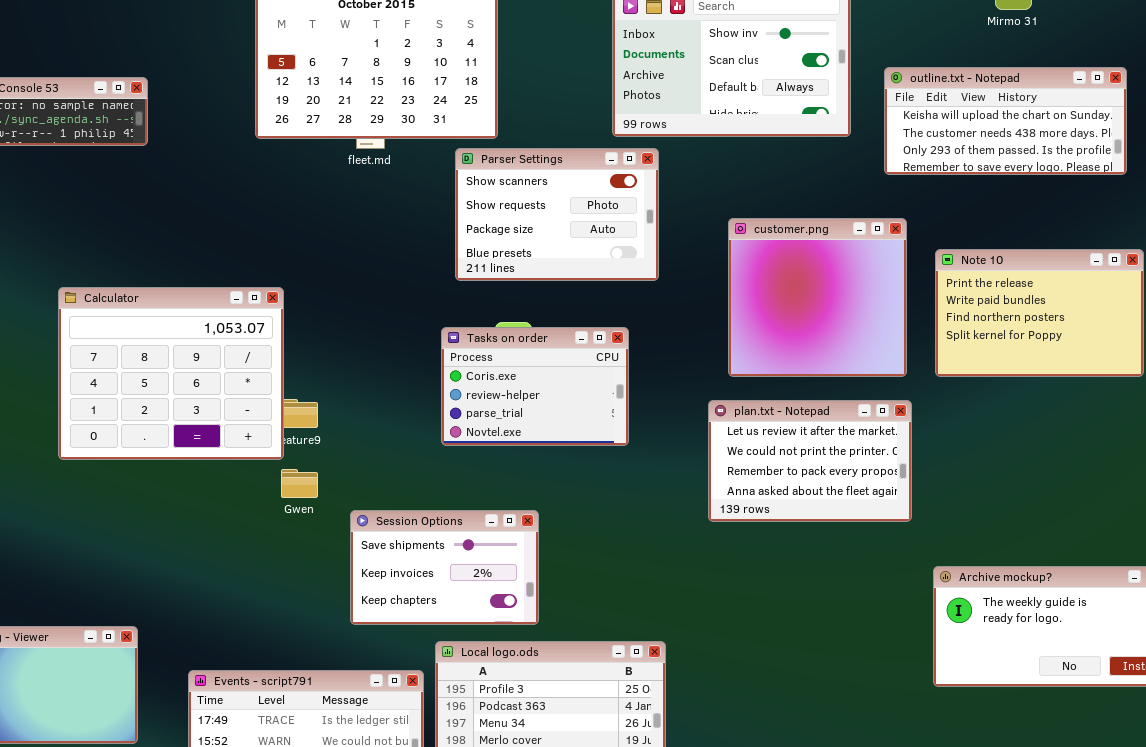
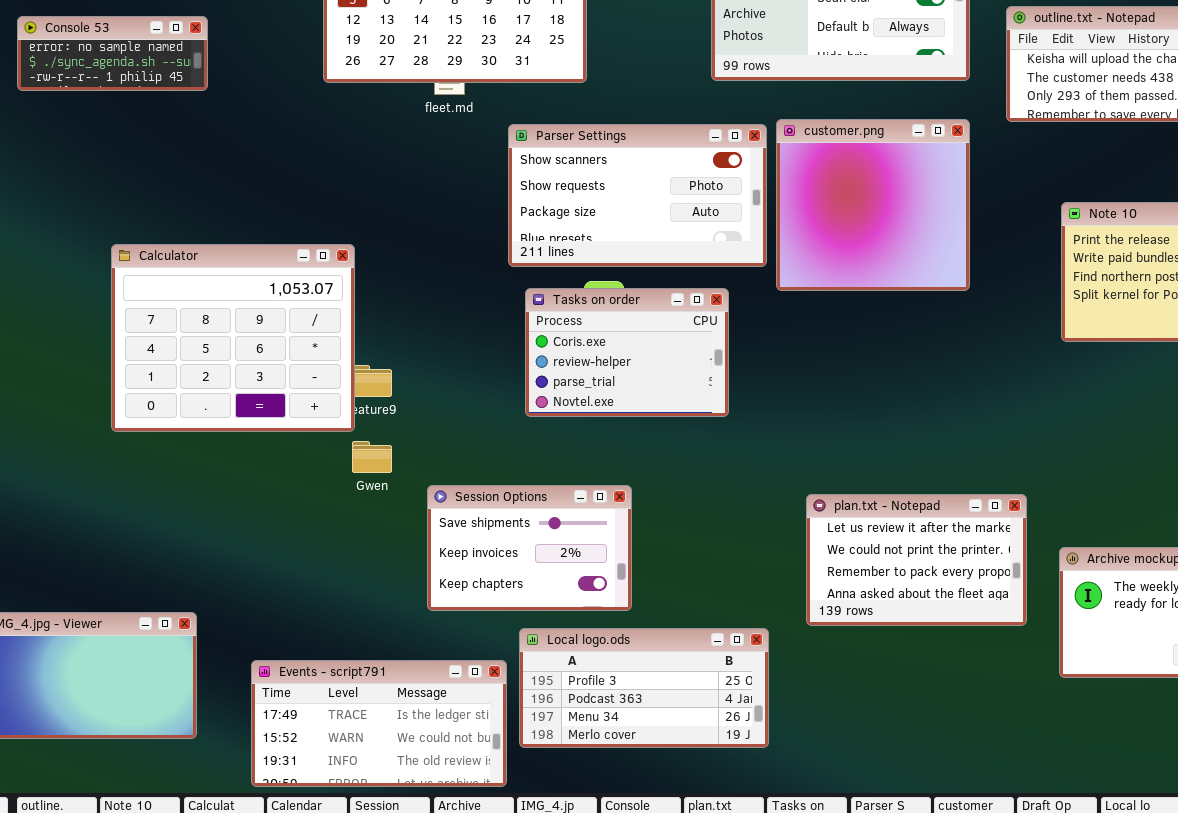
Parser Settings: [455,148,659,281] -> [508,124,767,267], moved, resized
customer.png: [728,218,907,377] -> [776,119,970,291], moved
plan.txt - Notepad: [708,400,912,522] -> [806,494,1027,626], moved

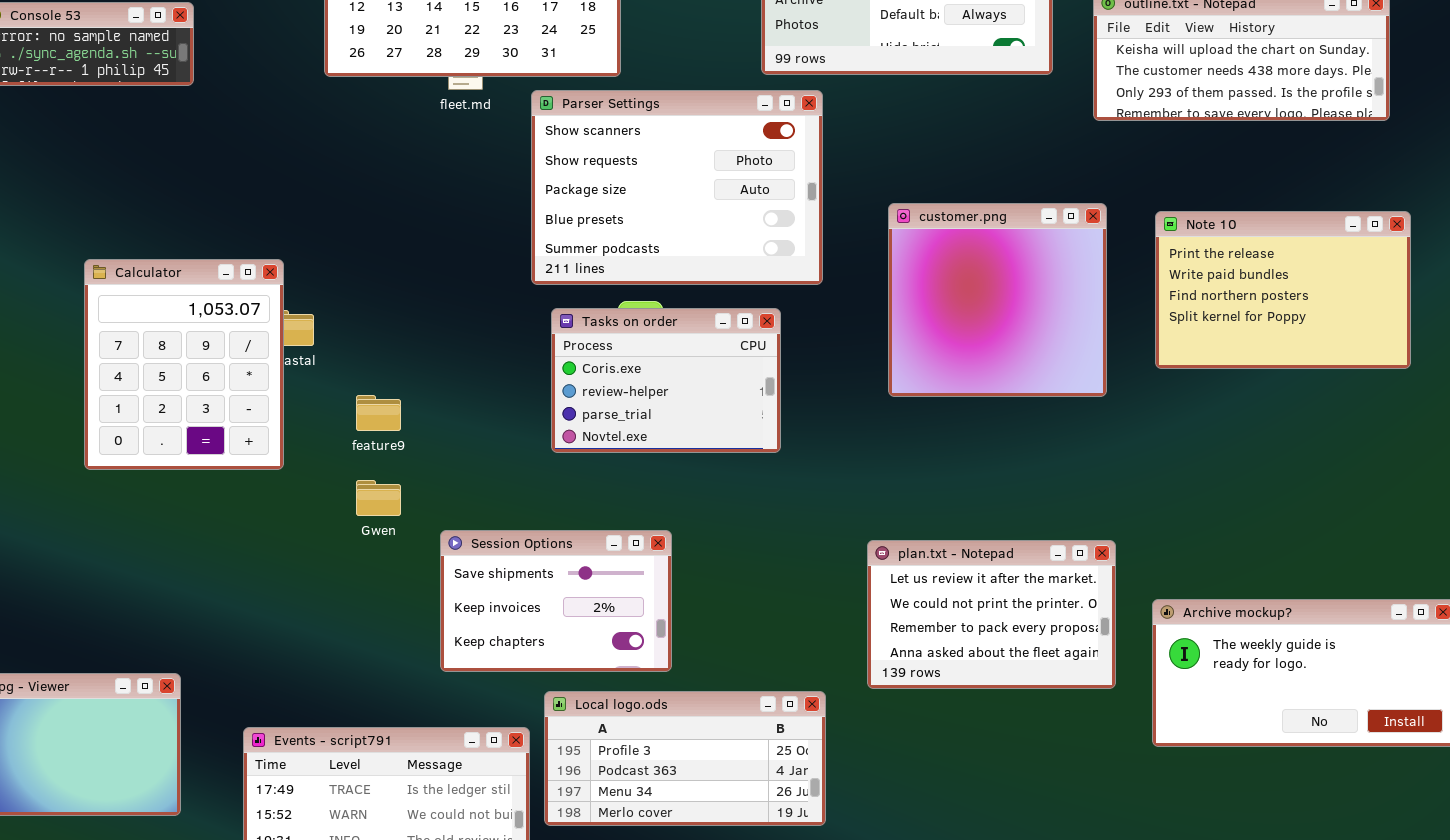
customer.png: [776,119,970,291] -> [888,203,1107,397], moved
Parser Settings: [508,124,767,267] -> [531,90,823,285], resized
Calculator: [111,244,355,432] -> [84,259,284,470], resized

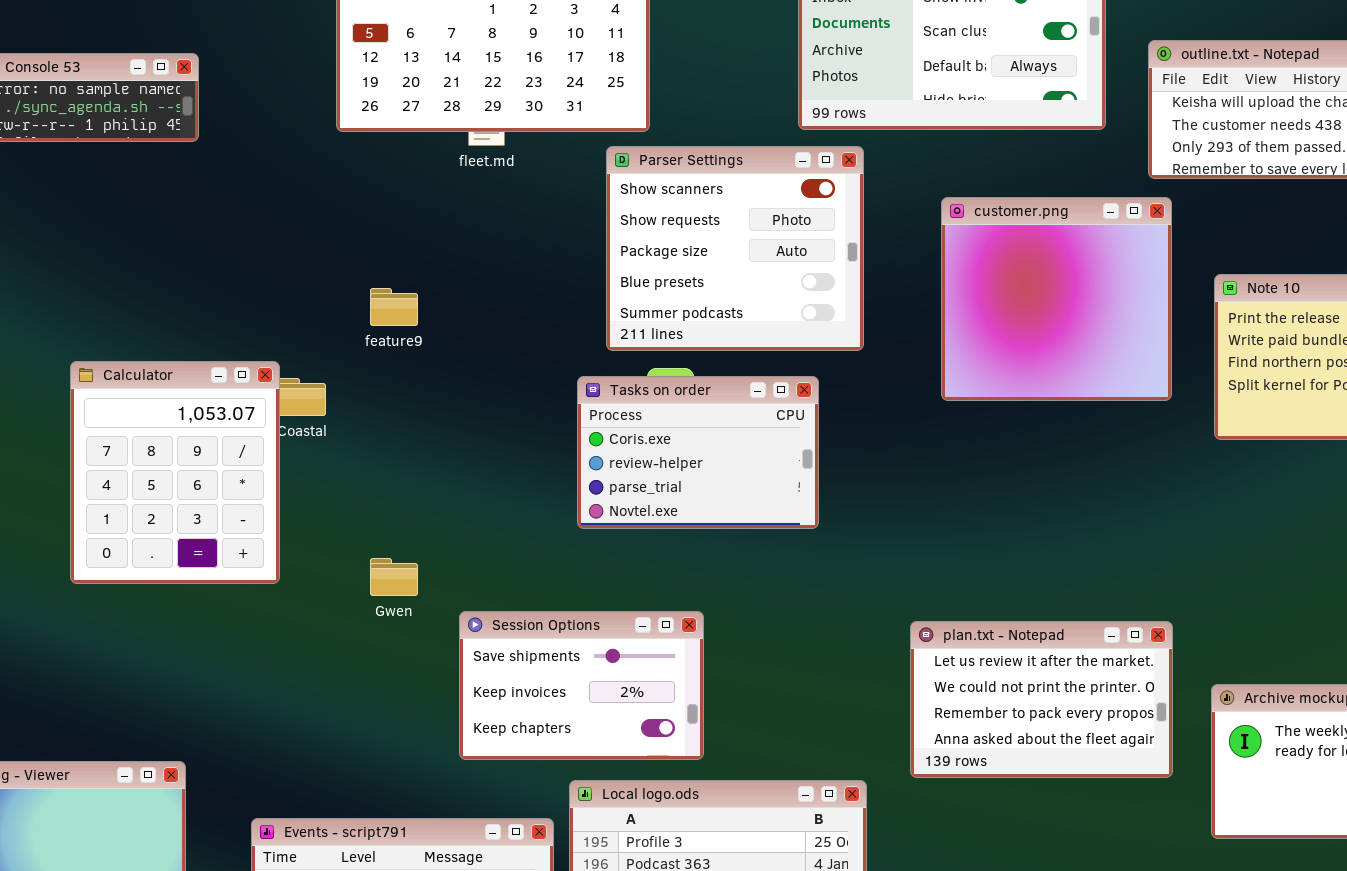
Parser Settings: [531,90,823,285] -> [606,146,864,351], resized
customer.png: [888,203,1107,397] -> [941,197,1172,401], moved
Calculator: [84,259,284,470] -> [70,361,280,584], moved
feature9: [356,395,401,431] -> [370,288,418,326], moved

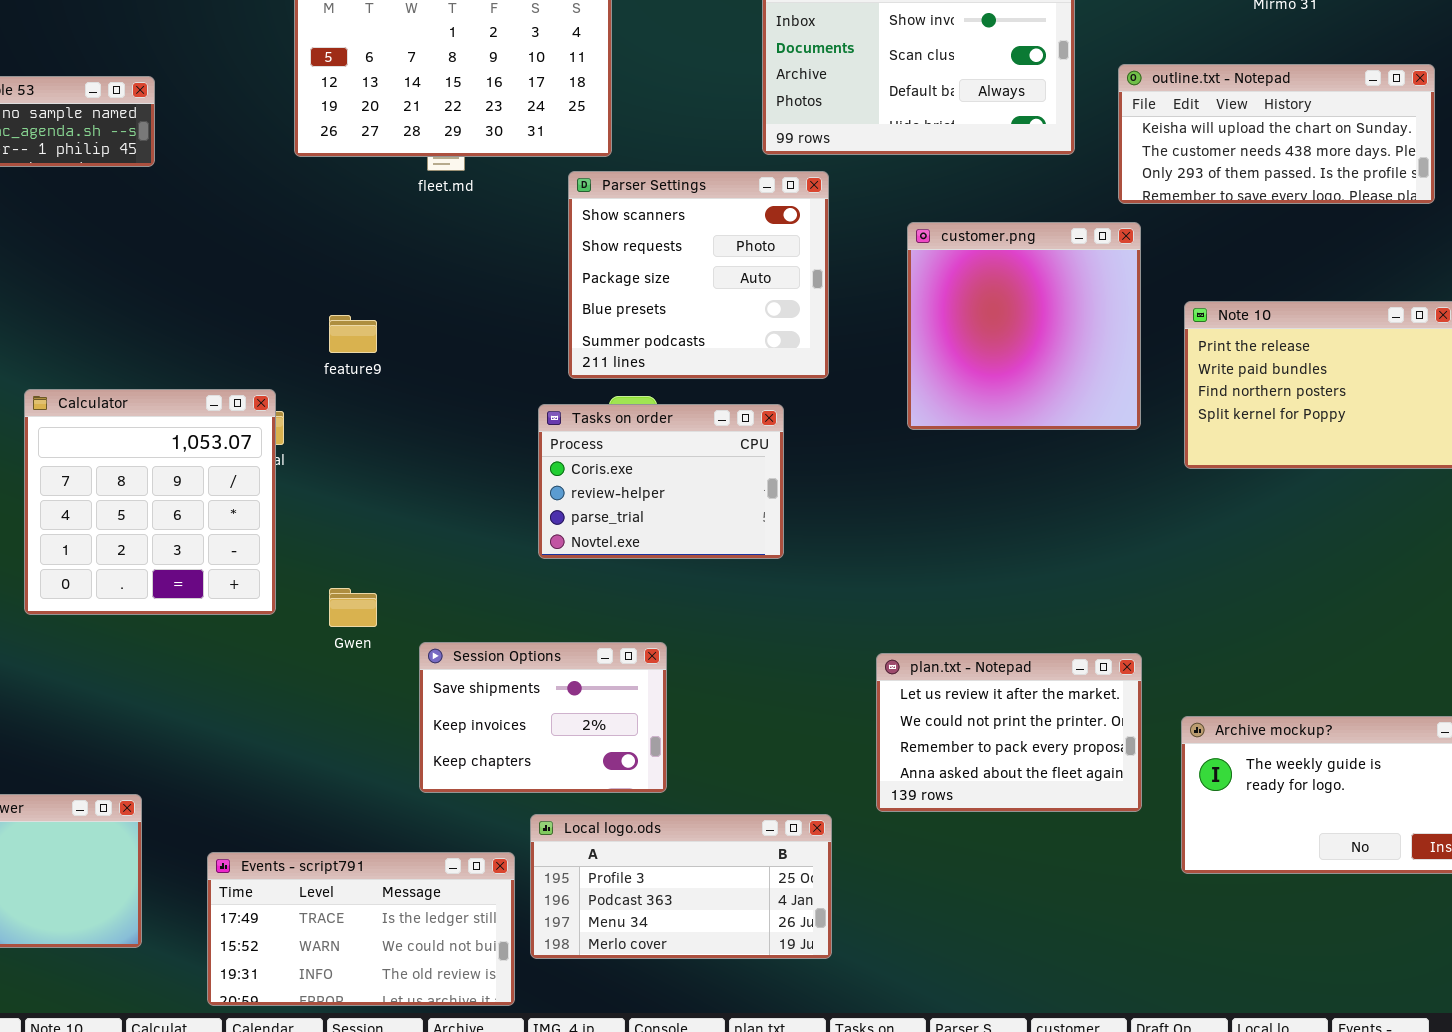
Calculator: [70,361,280,584] -> [24,389,276,615], resized

